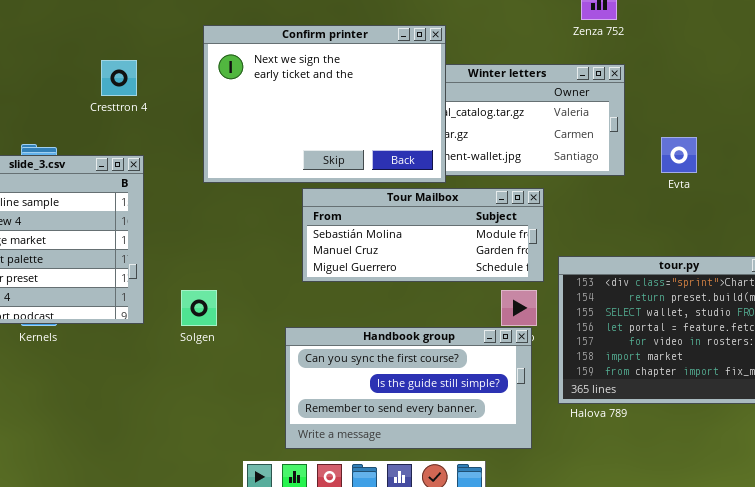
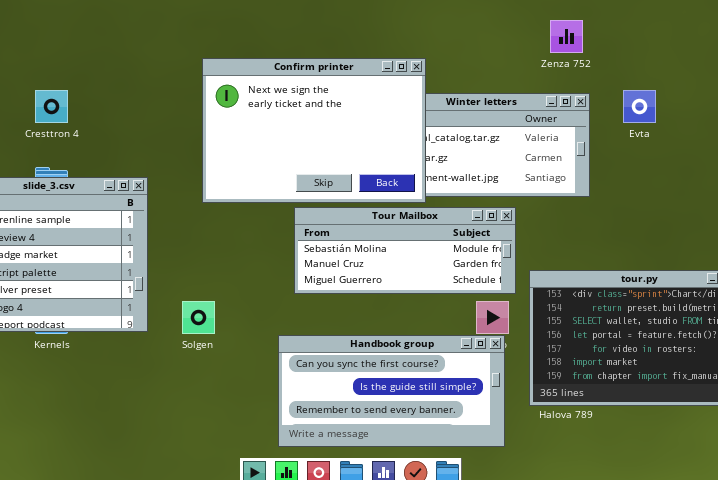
Cresttron 4: [101,60,137,96] -> [35,90,68,123], moved
Evta: [661,137,697,173] -> [623,90,656,123], moved

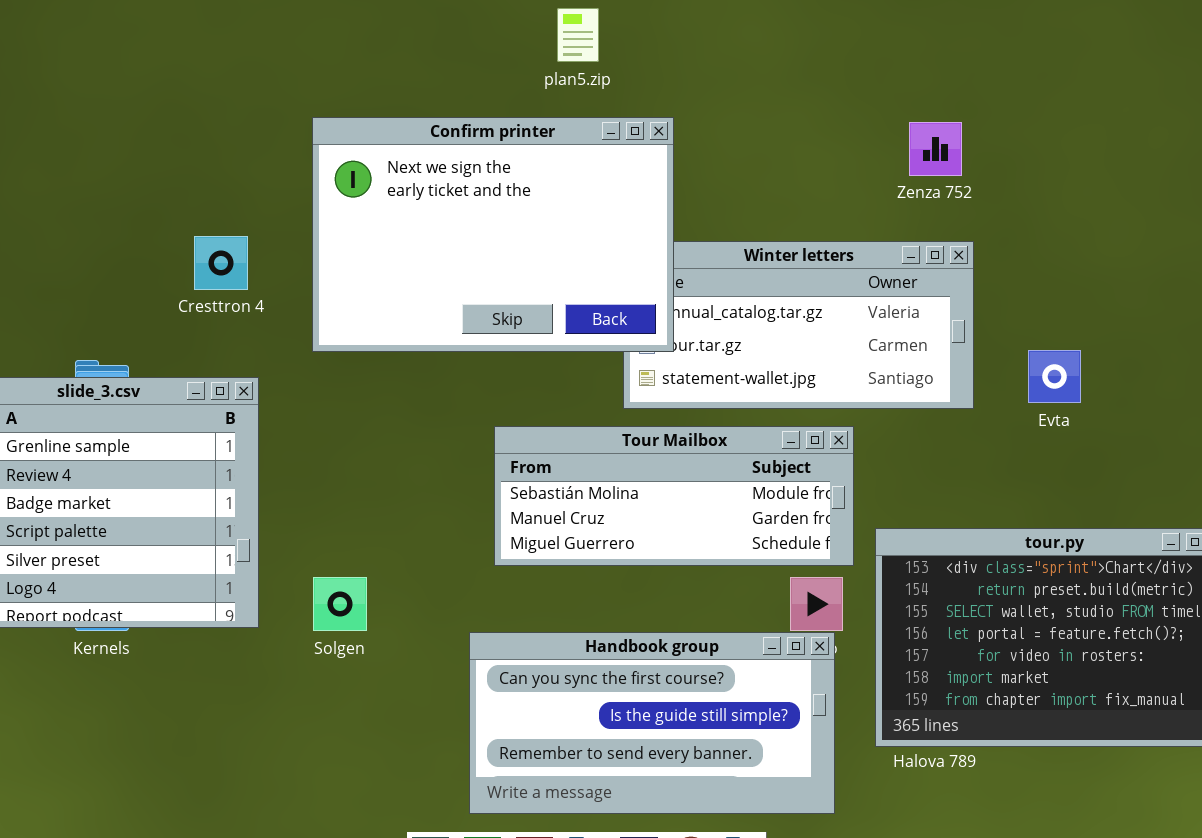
Confirm printer: [202,58,426,203] -> [312,117,674,352], moved
Cresttron 4: [35,90,68,123] -> [194,236,248,290], moved
Evta: [623,90,656,123] -> [1028,350,1081,403], moved

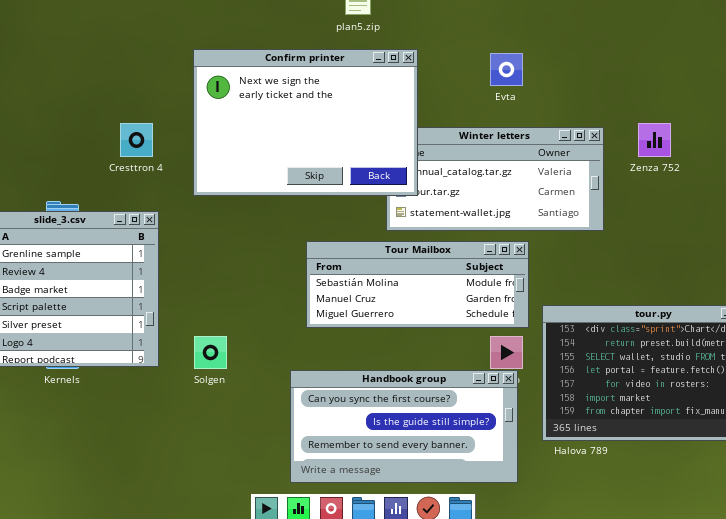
Zenza 752: [909,122,962,176] -> [638,123,671,157], moved
Evta: [1028,350,1081,403] -> [490,53,523,86], moved

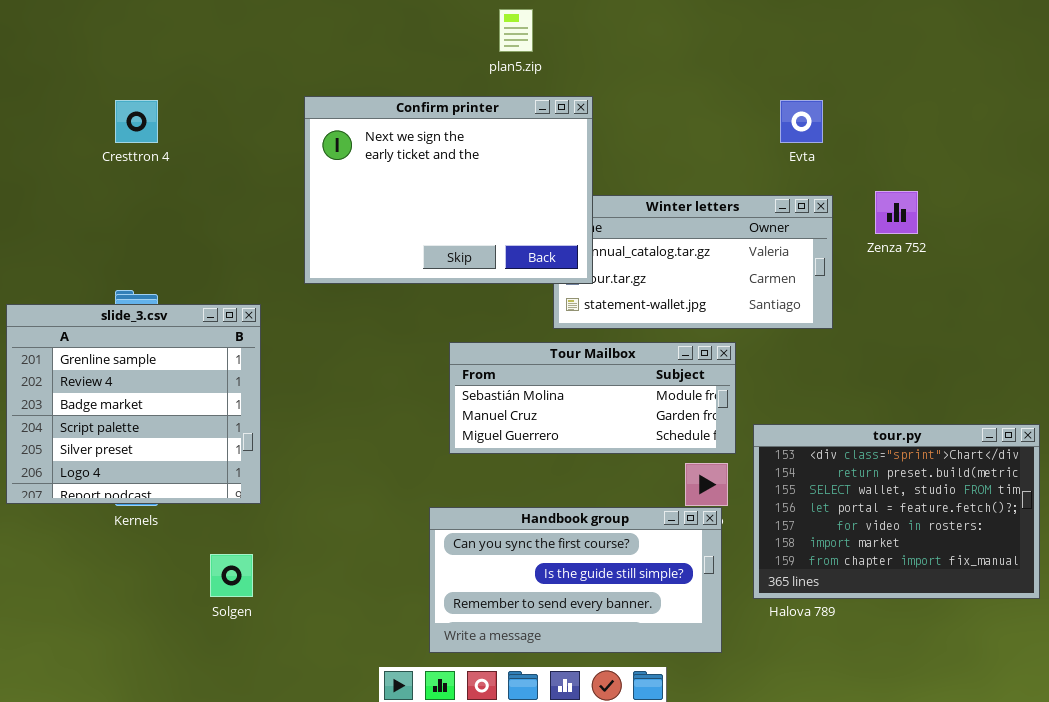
Evta: [490,53,523,86] -> [780,100,823,143], moved
Cresttron 4: [120,123,153,157] -> [115,100,158,143], moved
Solgen: [194,336,227,369] -> [210,554,253,597], moved

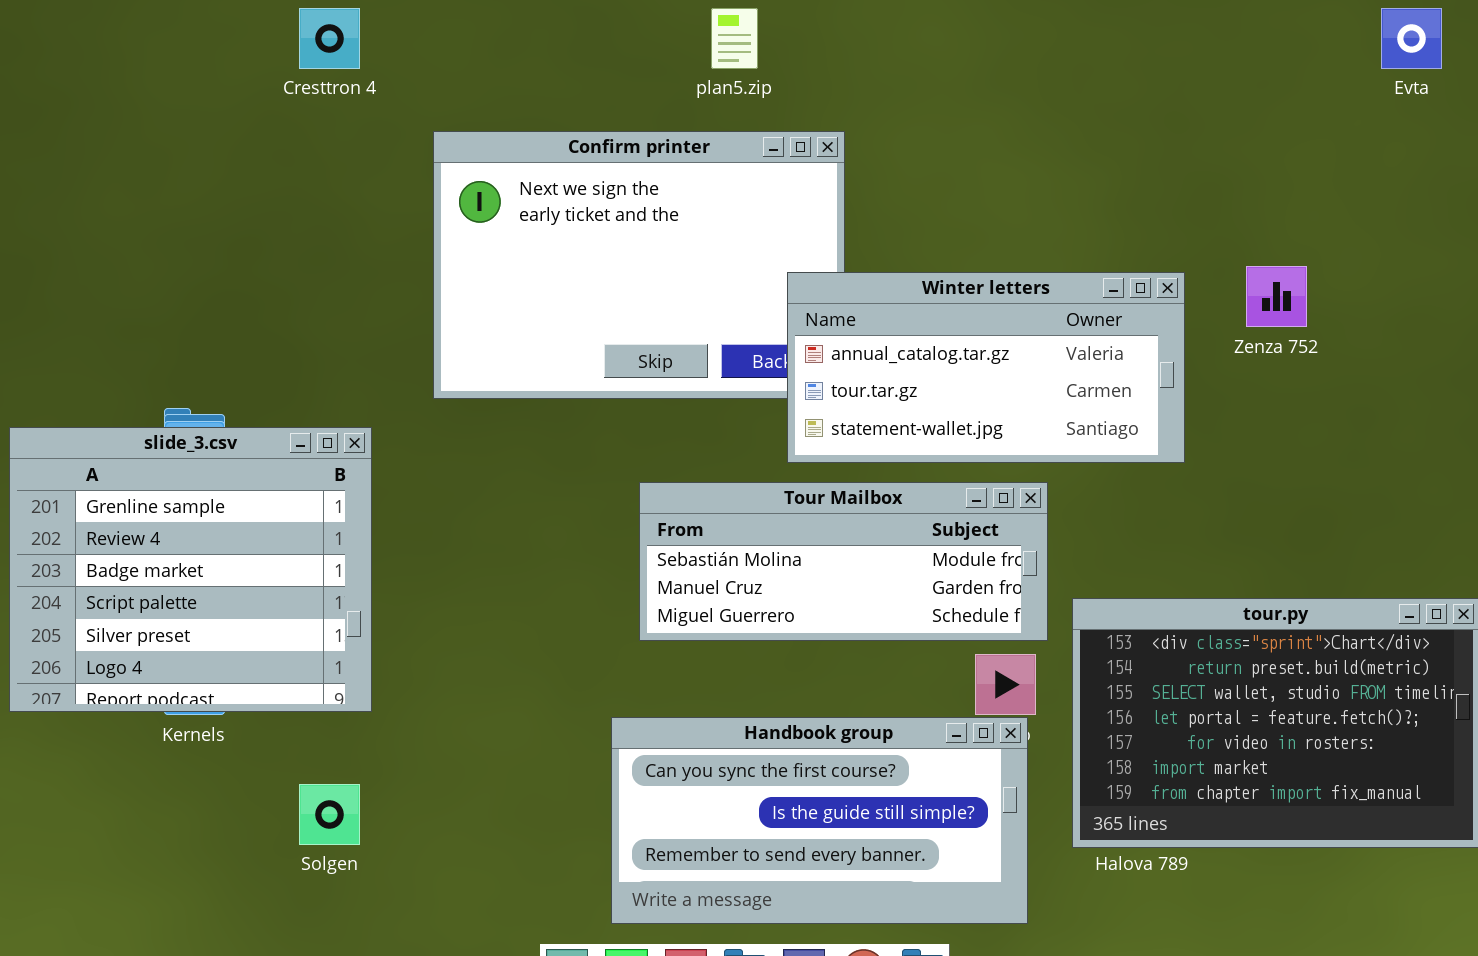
Cresttron 4: [115,100,158,143] -> [299,8,360,69], moved
Evta: [780,100,823,143] -> [1381,8,1442,69], moved
Winter letters: [553,195,833,329] -> [787,272,1185,463], raised

